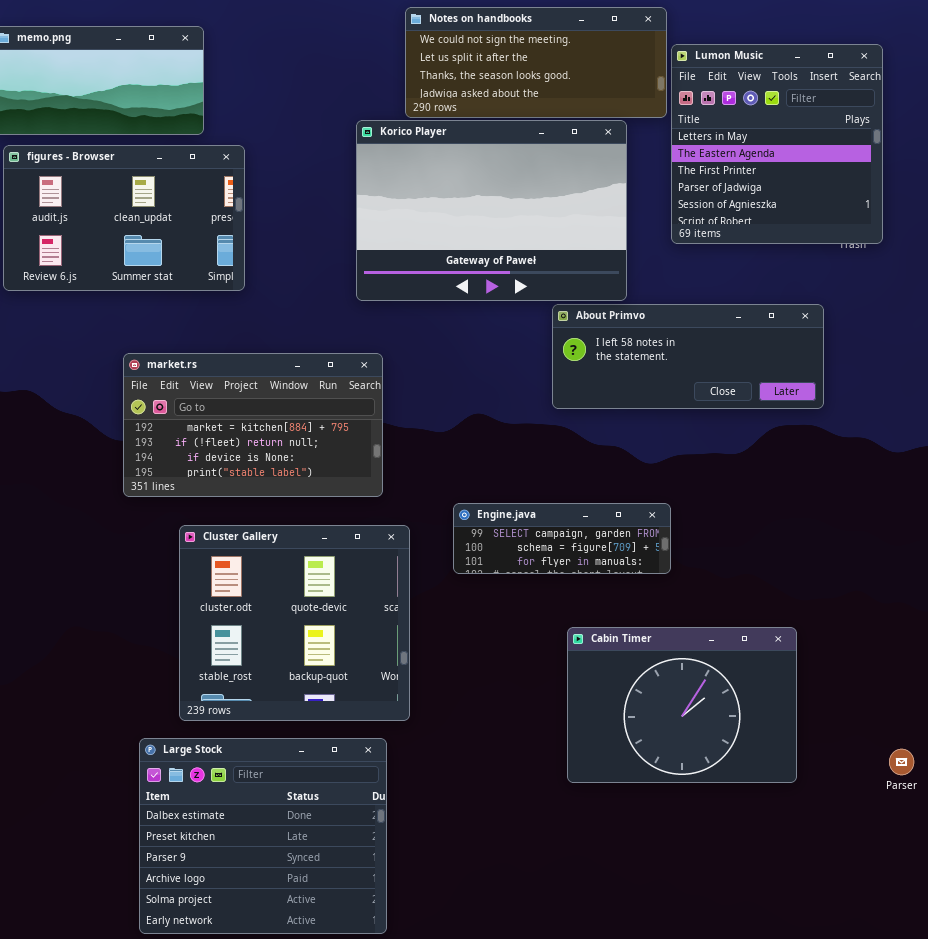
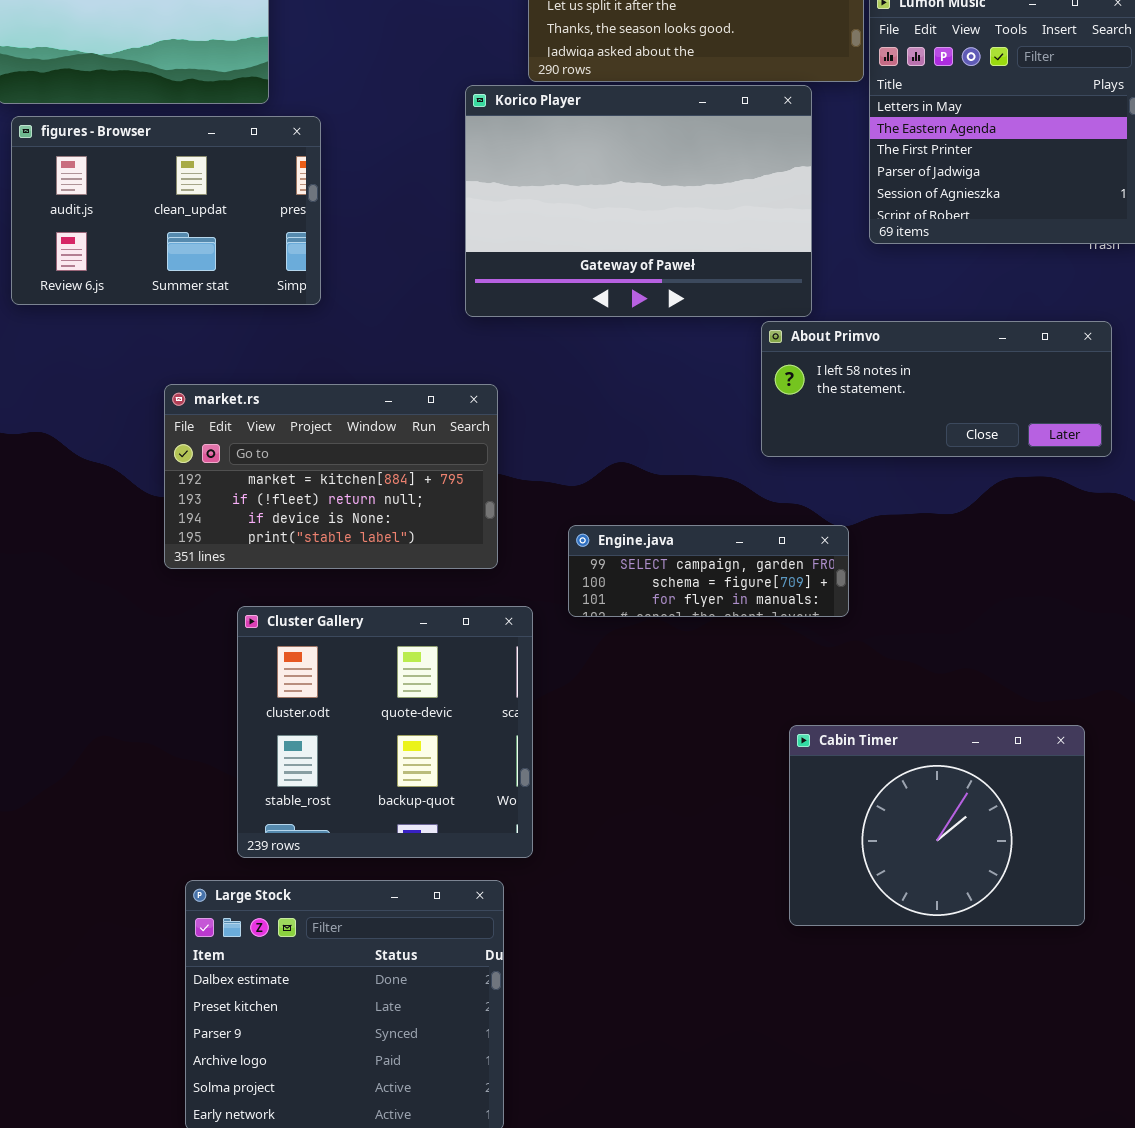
About Primvo: [552,304,824,409] -> [761,321,1112,457], moved
Engine.java: [453,503,671,574] -> [568,525,849,617], moved
Cabin Timer: [567,627,797,783] -> [789,725,1085,926], moved

